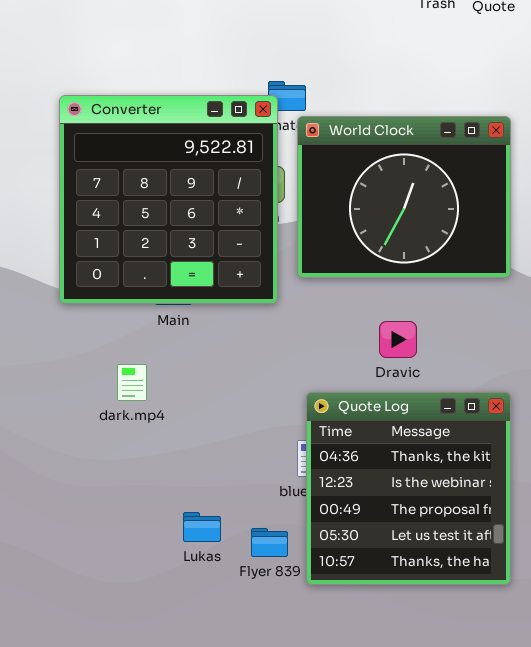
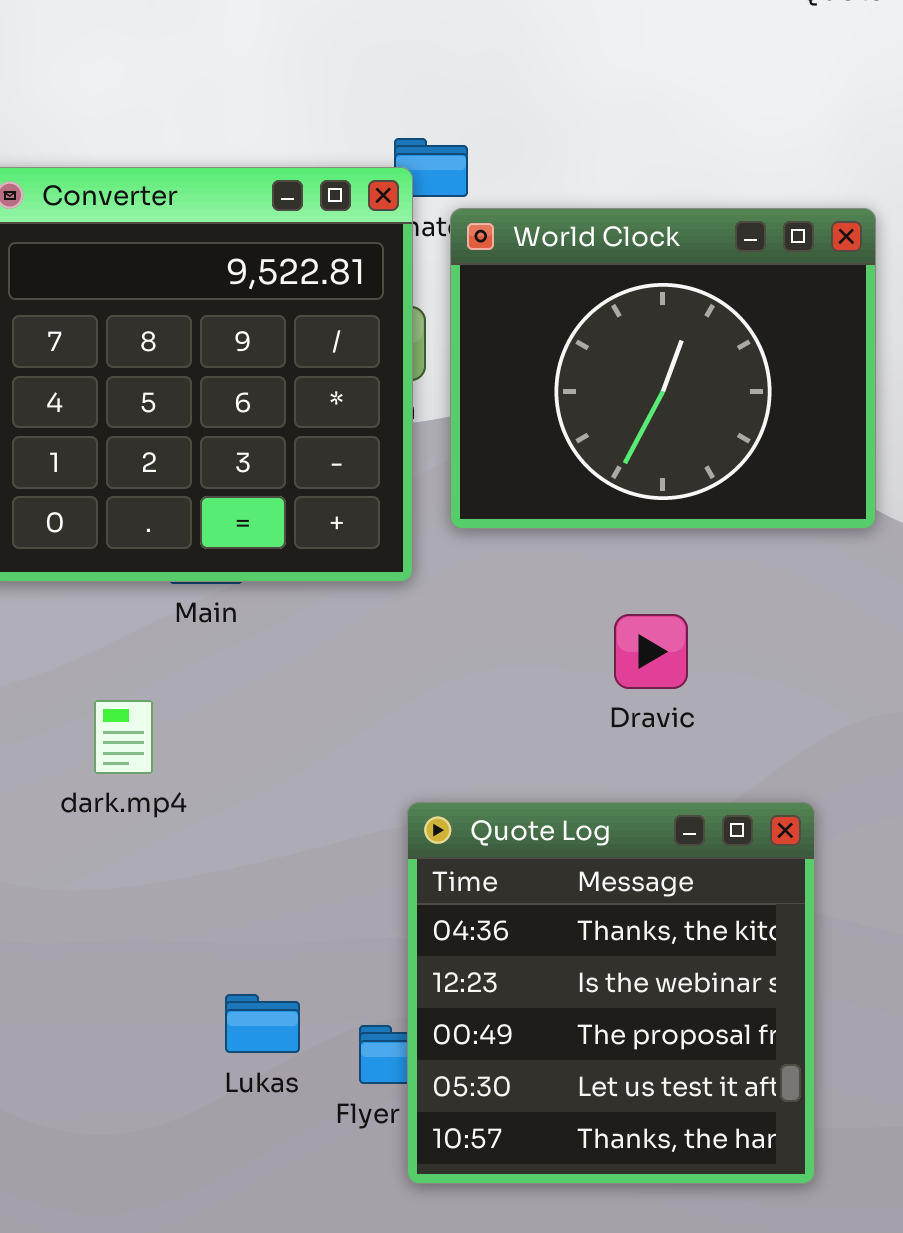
Quote Log: [306,392,511,585] -> [407,802,815,1184], moved

